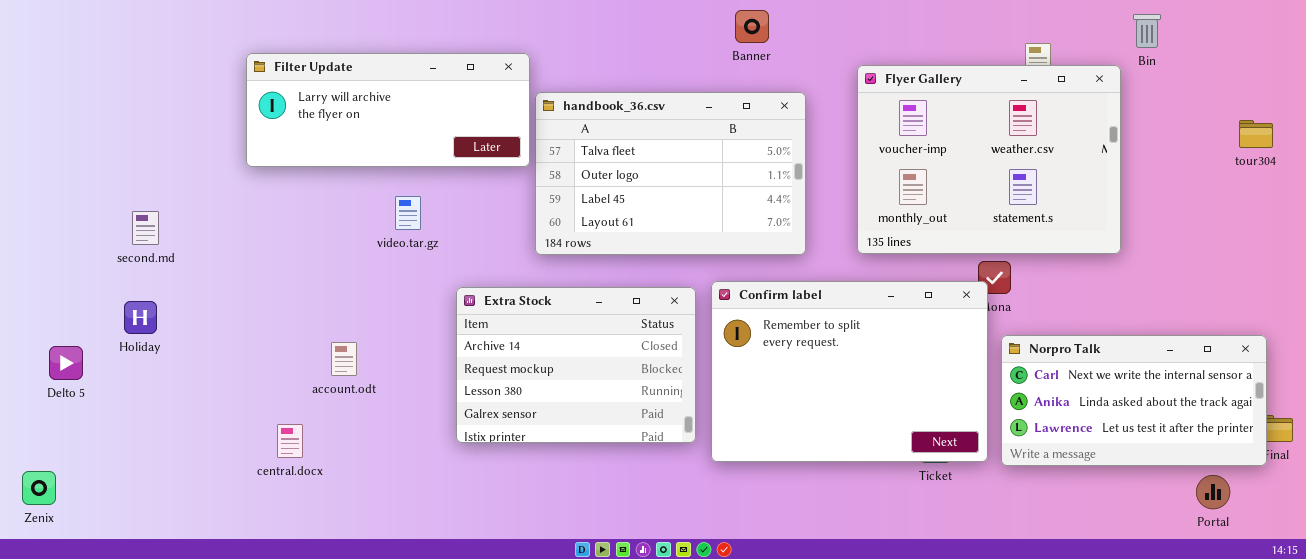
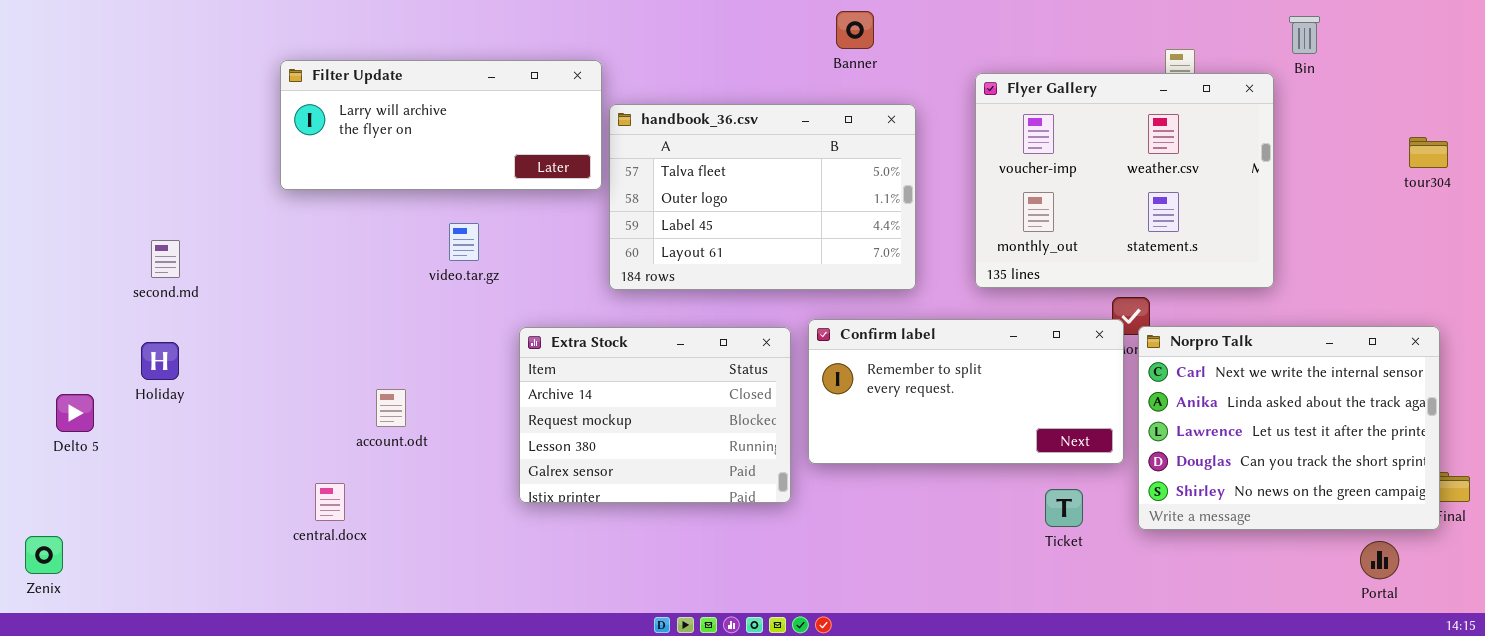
Confirm label: [711,281,988,462] -> [808,319,1124,464], resized
Norpro Talk: [1001,335,1267,466] -> [1138,326,1440,530], resized

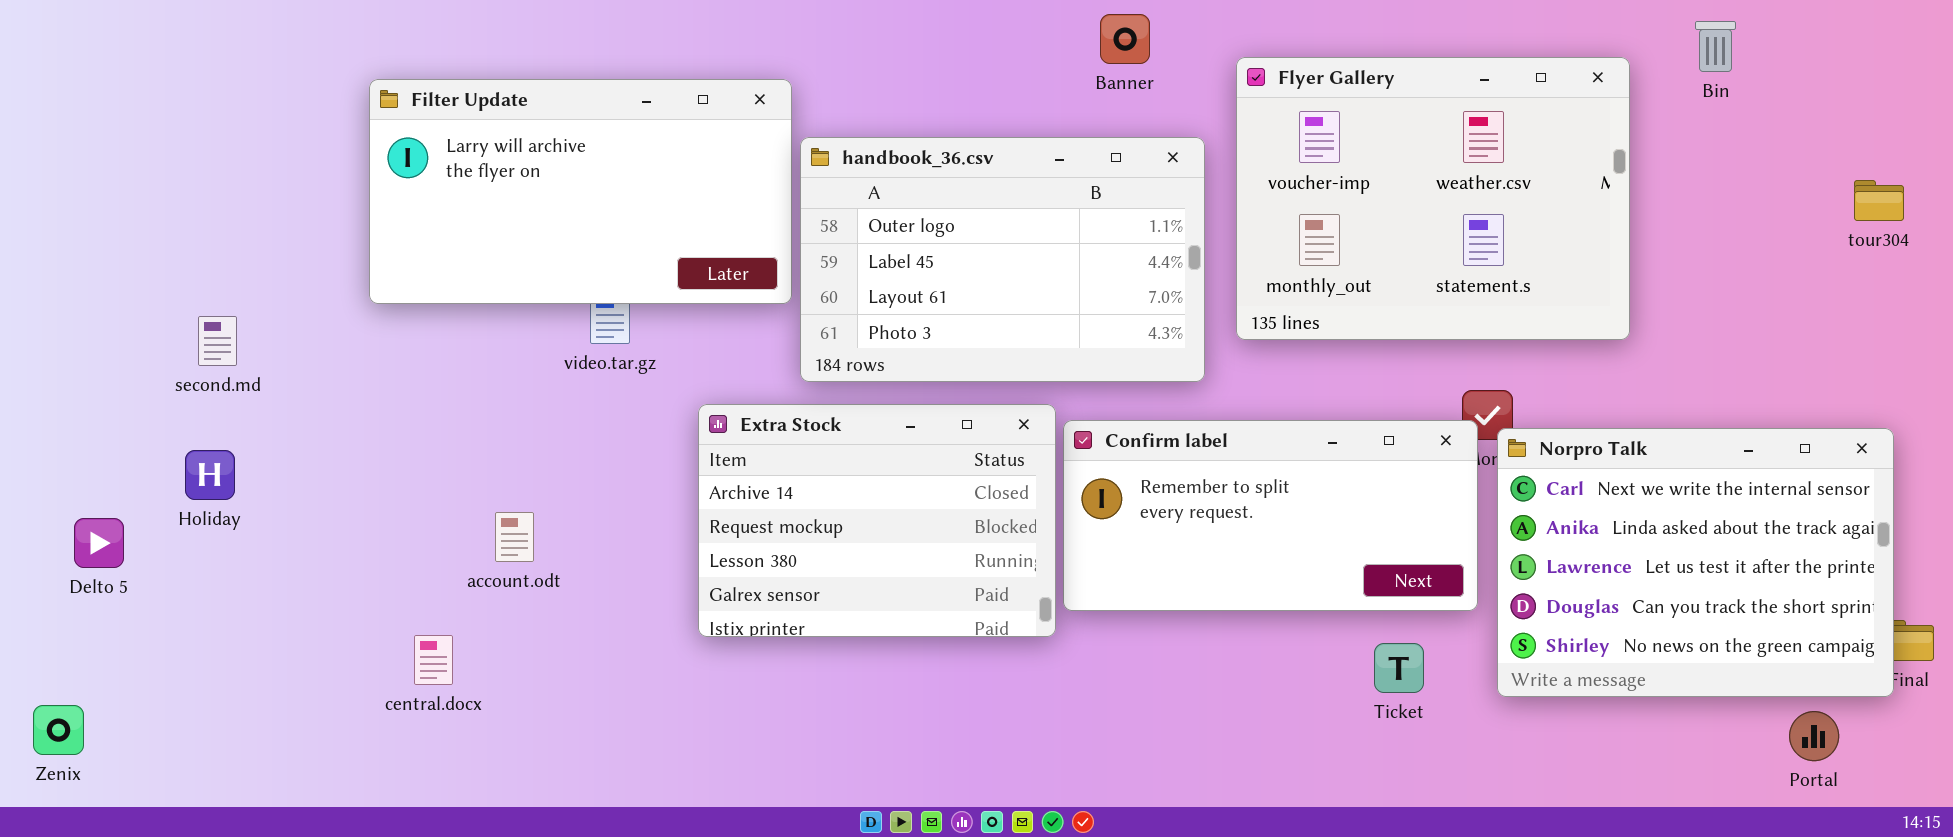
Filter Update: [280,60,602,190] -> [369,79,792,304], resized
Flyer Gallery: [975,73,1274,288] -> [1236,57,1630,340], moved
handbook_36.csv: [609,104,916,290] -> [800,137,1205,382], scrolled down 1 row
Extra Stock: [519,327,791,503] -> [698,404,1056,637], moved

